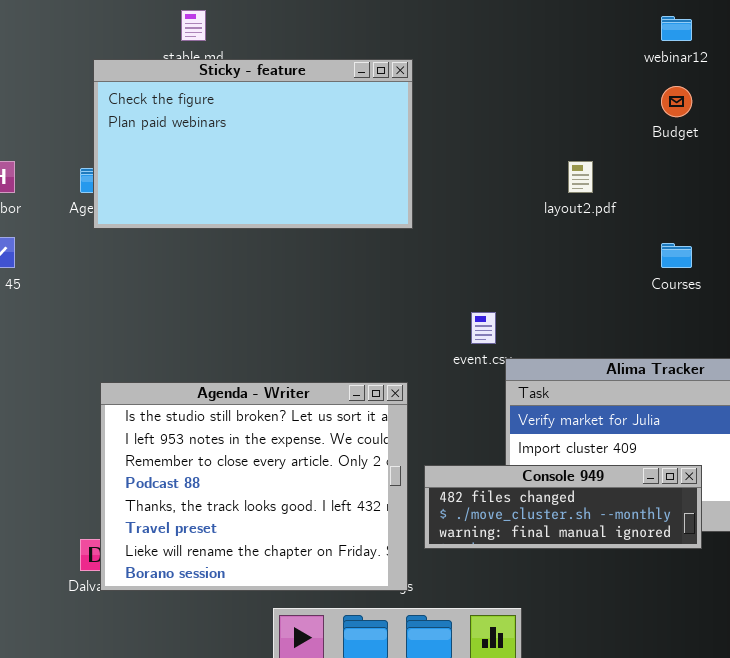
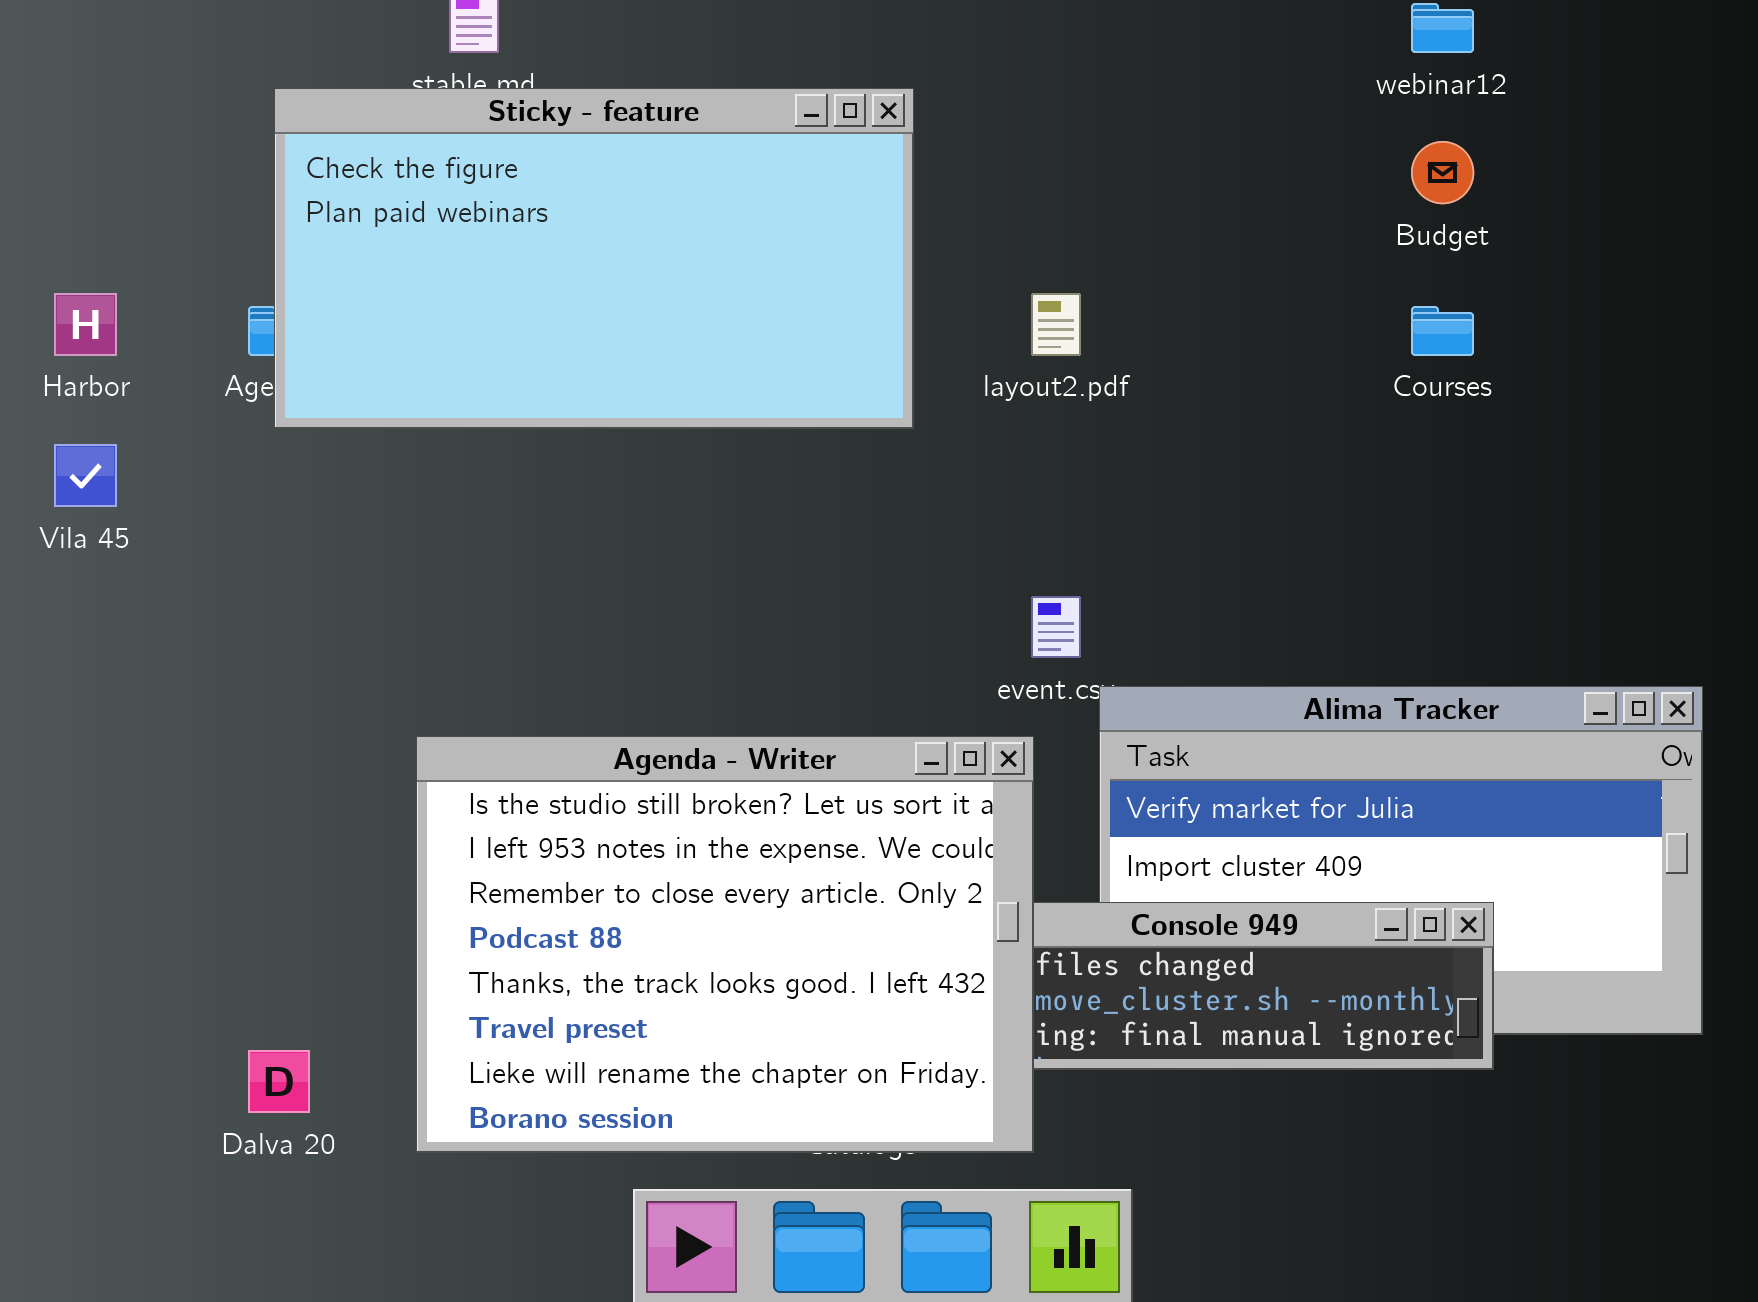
layout2.pdf: [568,161,593,193] -> [1031,293,1081,356], moved
Courses: [661,243,692,268] -> [1411,306,1474,356], moved
Agenda - Writer: [100,382,408,591] -> [416,736,1034,1153], moved

